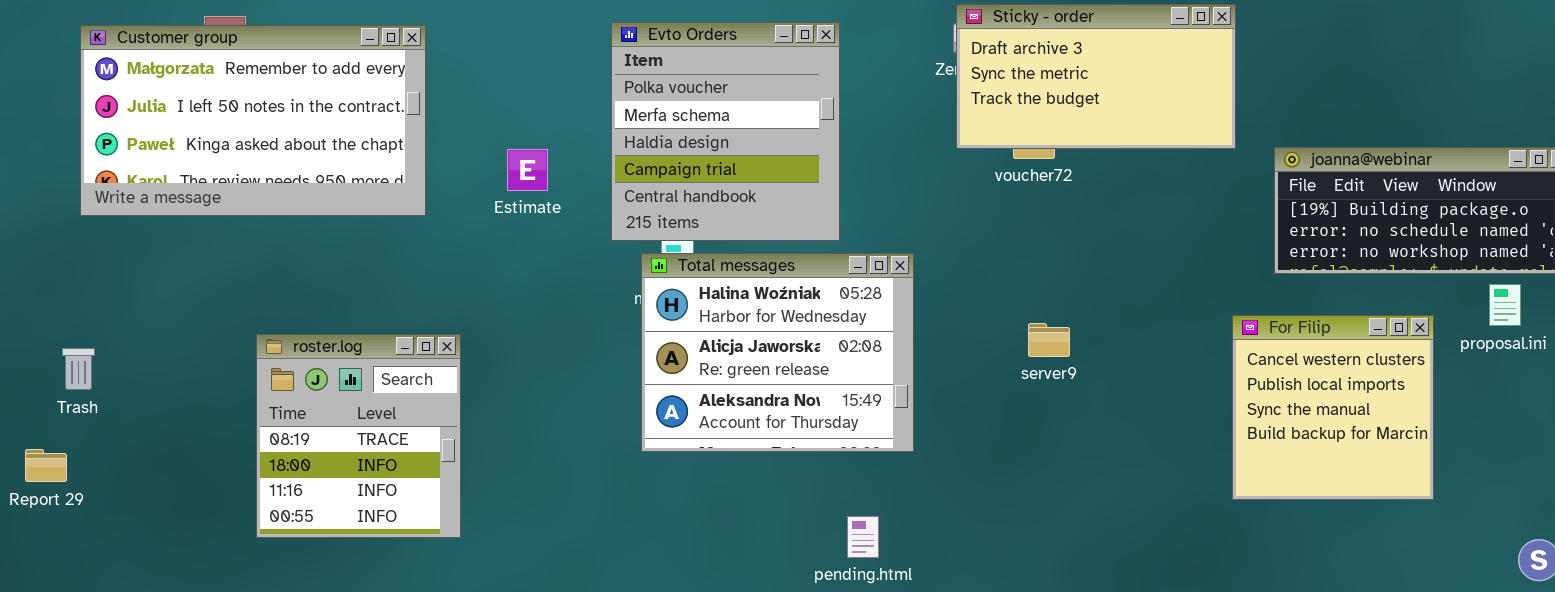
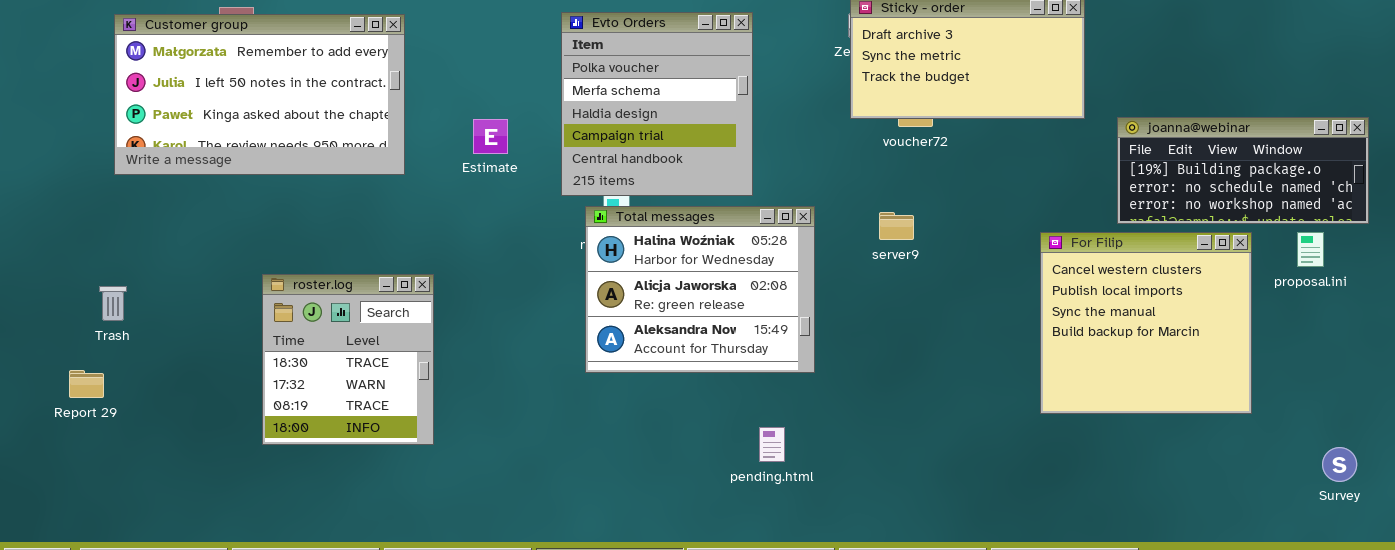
For Filip: [1232,315,1434,500] -> [1040,232,1252,414], resized
server9: [1028,323,1070,357] -> [879,212,914,240], moved
roster.log: [256,334,461,538] -> [262,274,434,445], scrolled up 2 rows

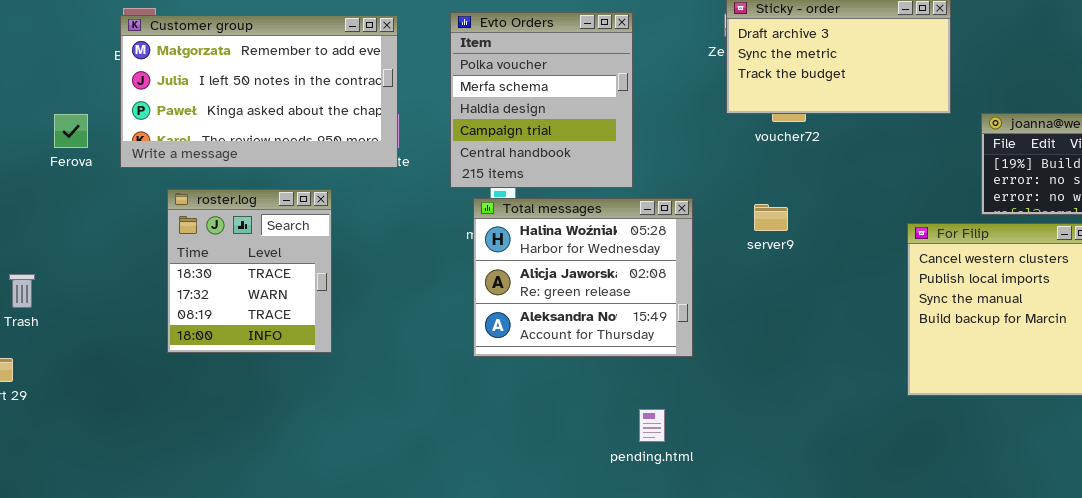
Customer group: [114,14,405,175] -> [120,15,398,168], moved
roster.log: [262,274,434,445] -> [167,189,332,353], moved

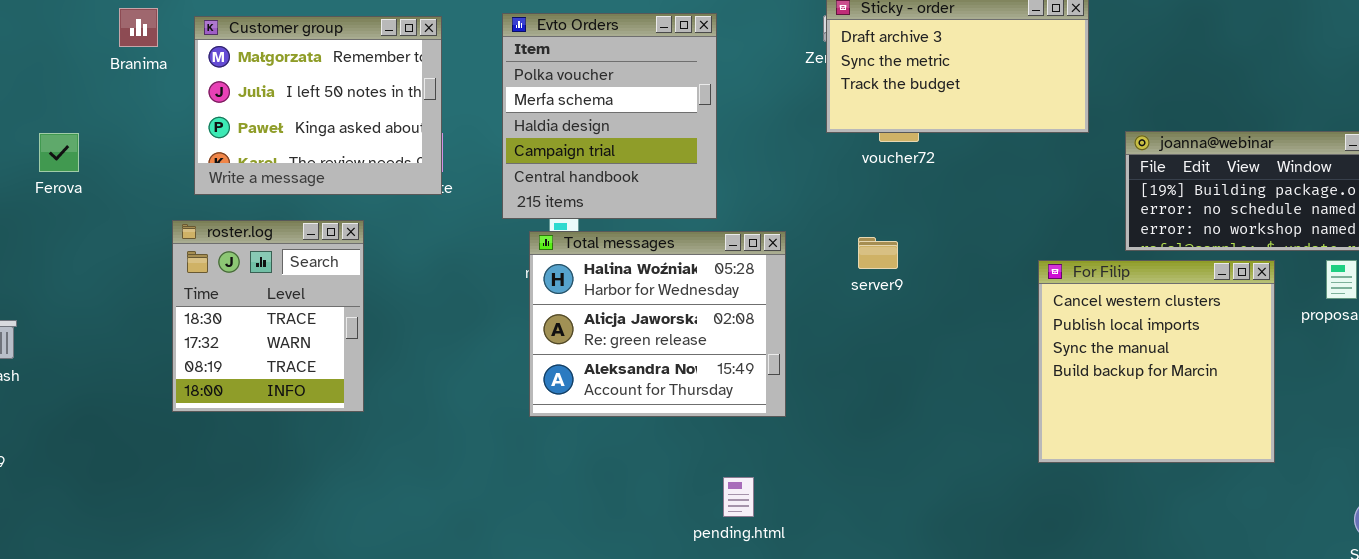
Customer group: [120,15,398,168] -> [194,16,442,195], resized

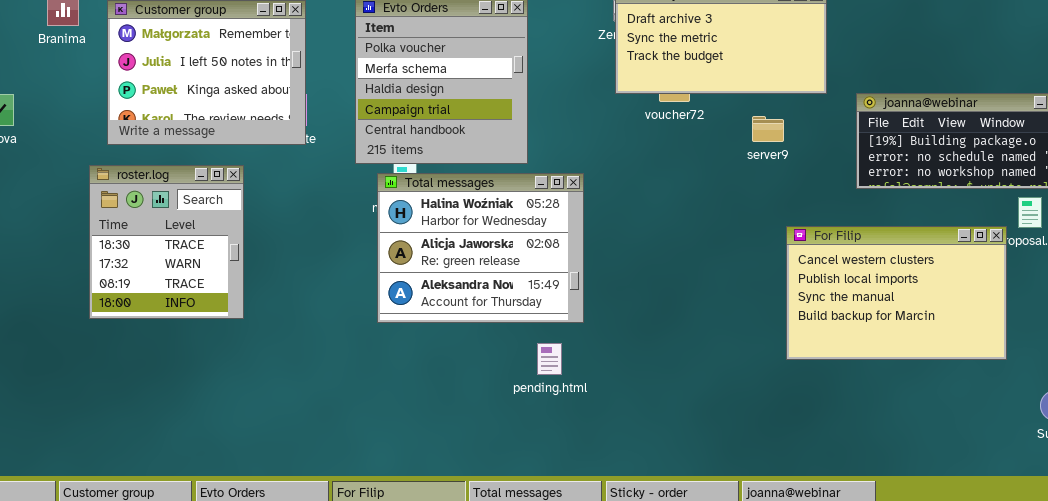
server9: [858,237,898,269] -> [752,116,784,142], moved
For Filip: [1038,260,1275,463] -> [786,226,1007,360], resized
pending.html: [723,477,754,517] -> [537,343,562,375], moved

